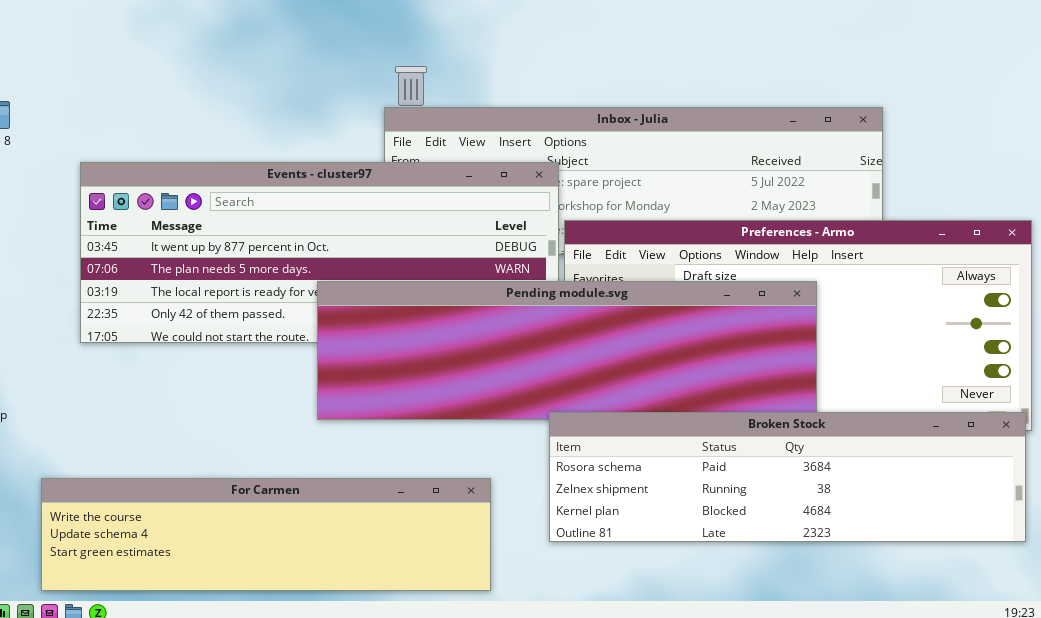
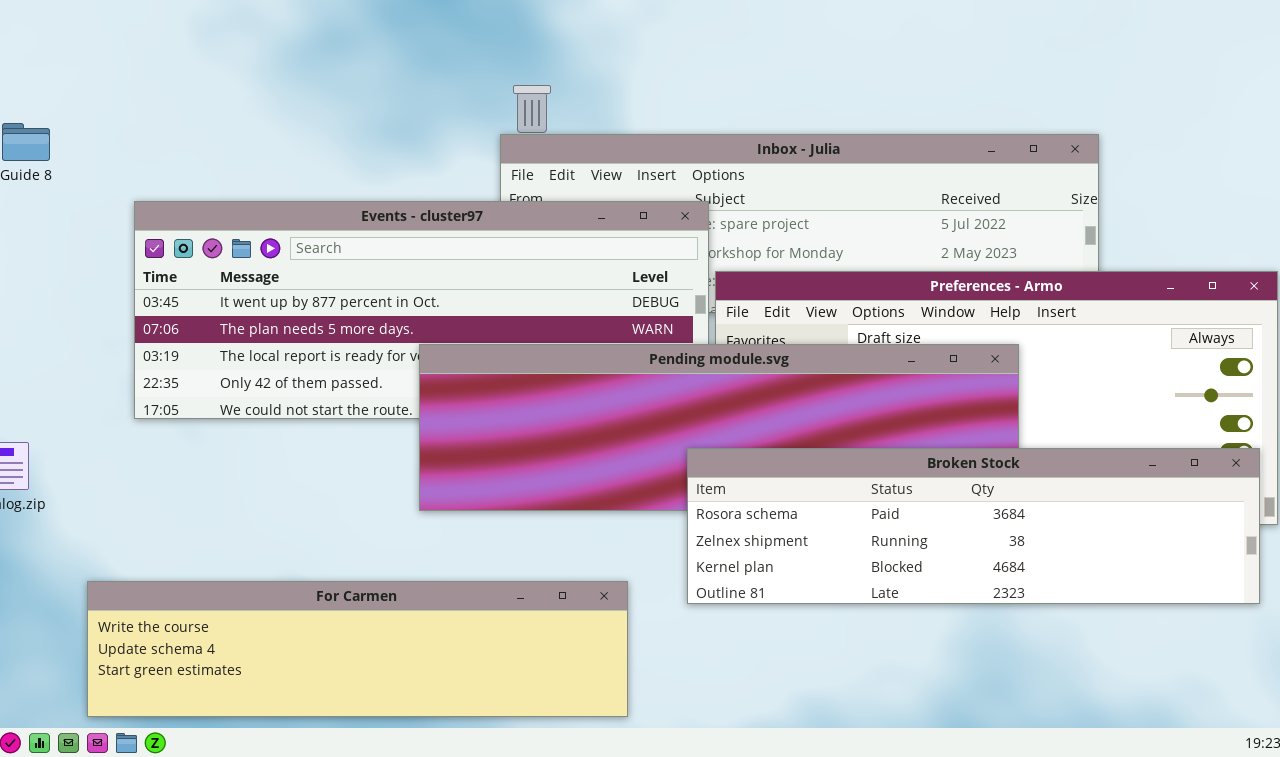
Broken Stock: [549,412,1026,542] -> [687,448,1260,604], moved

